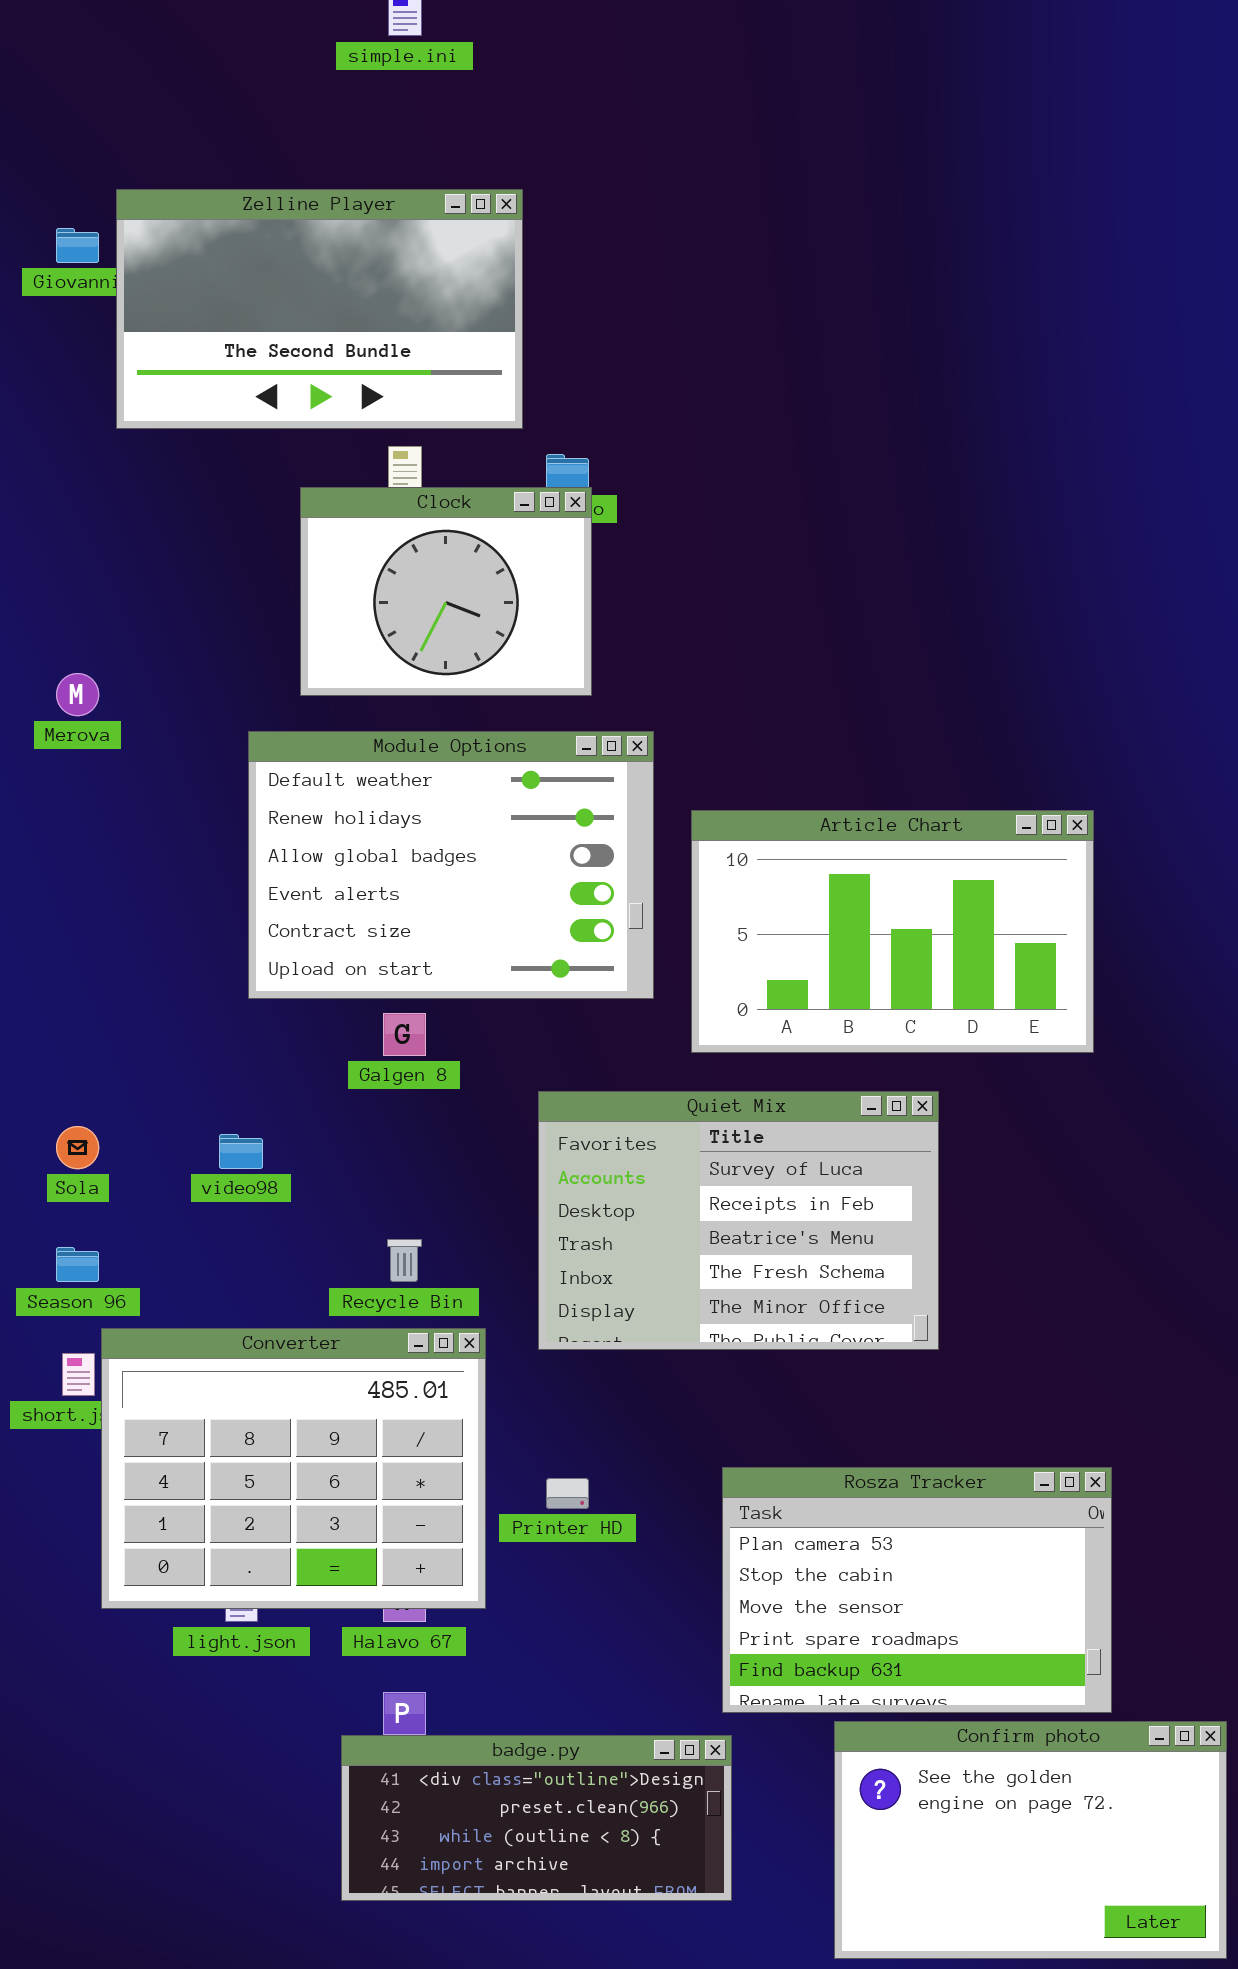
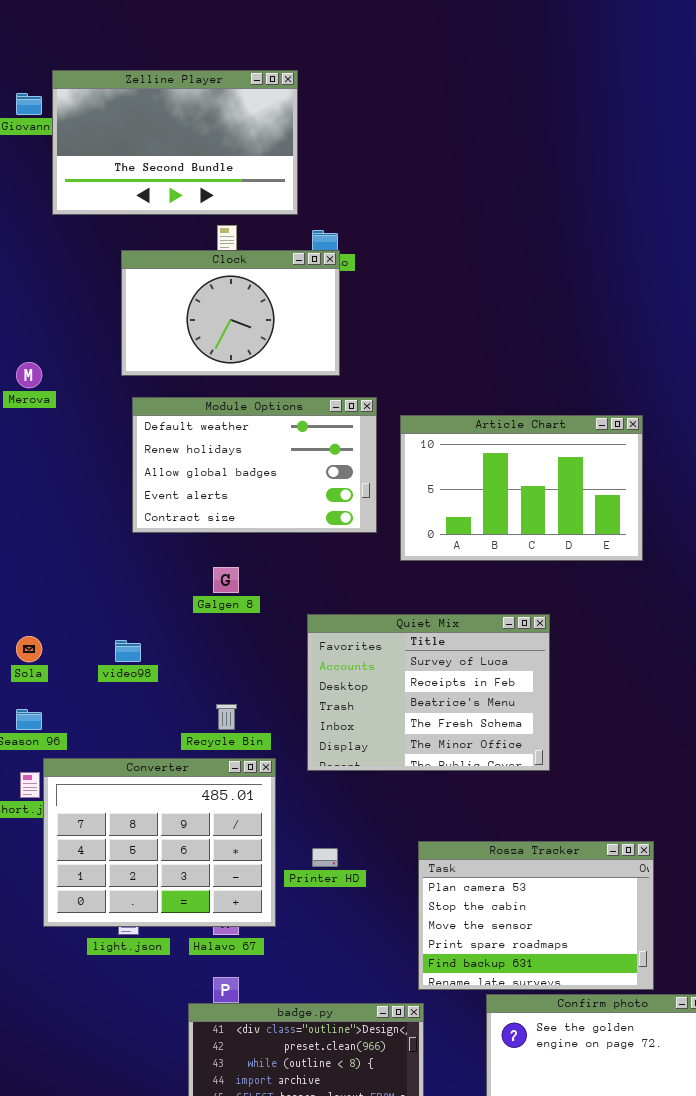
Clock: [300,487,592,696] -> [121,250,340,376], resized
Module Options: [248,731,654,999] -> [132,397,377,533], resized
Article Chart: [691,810,1094,1053] -> [400,415,643,561], moved

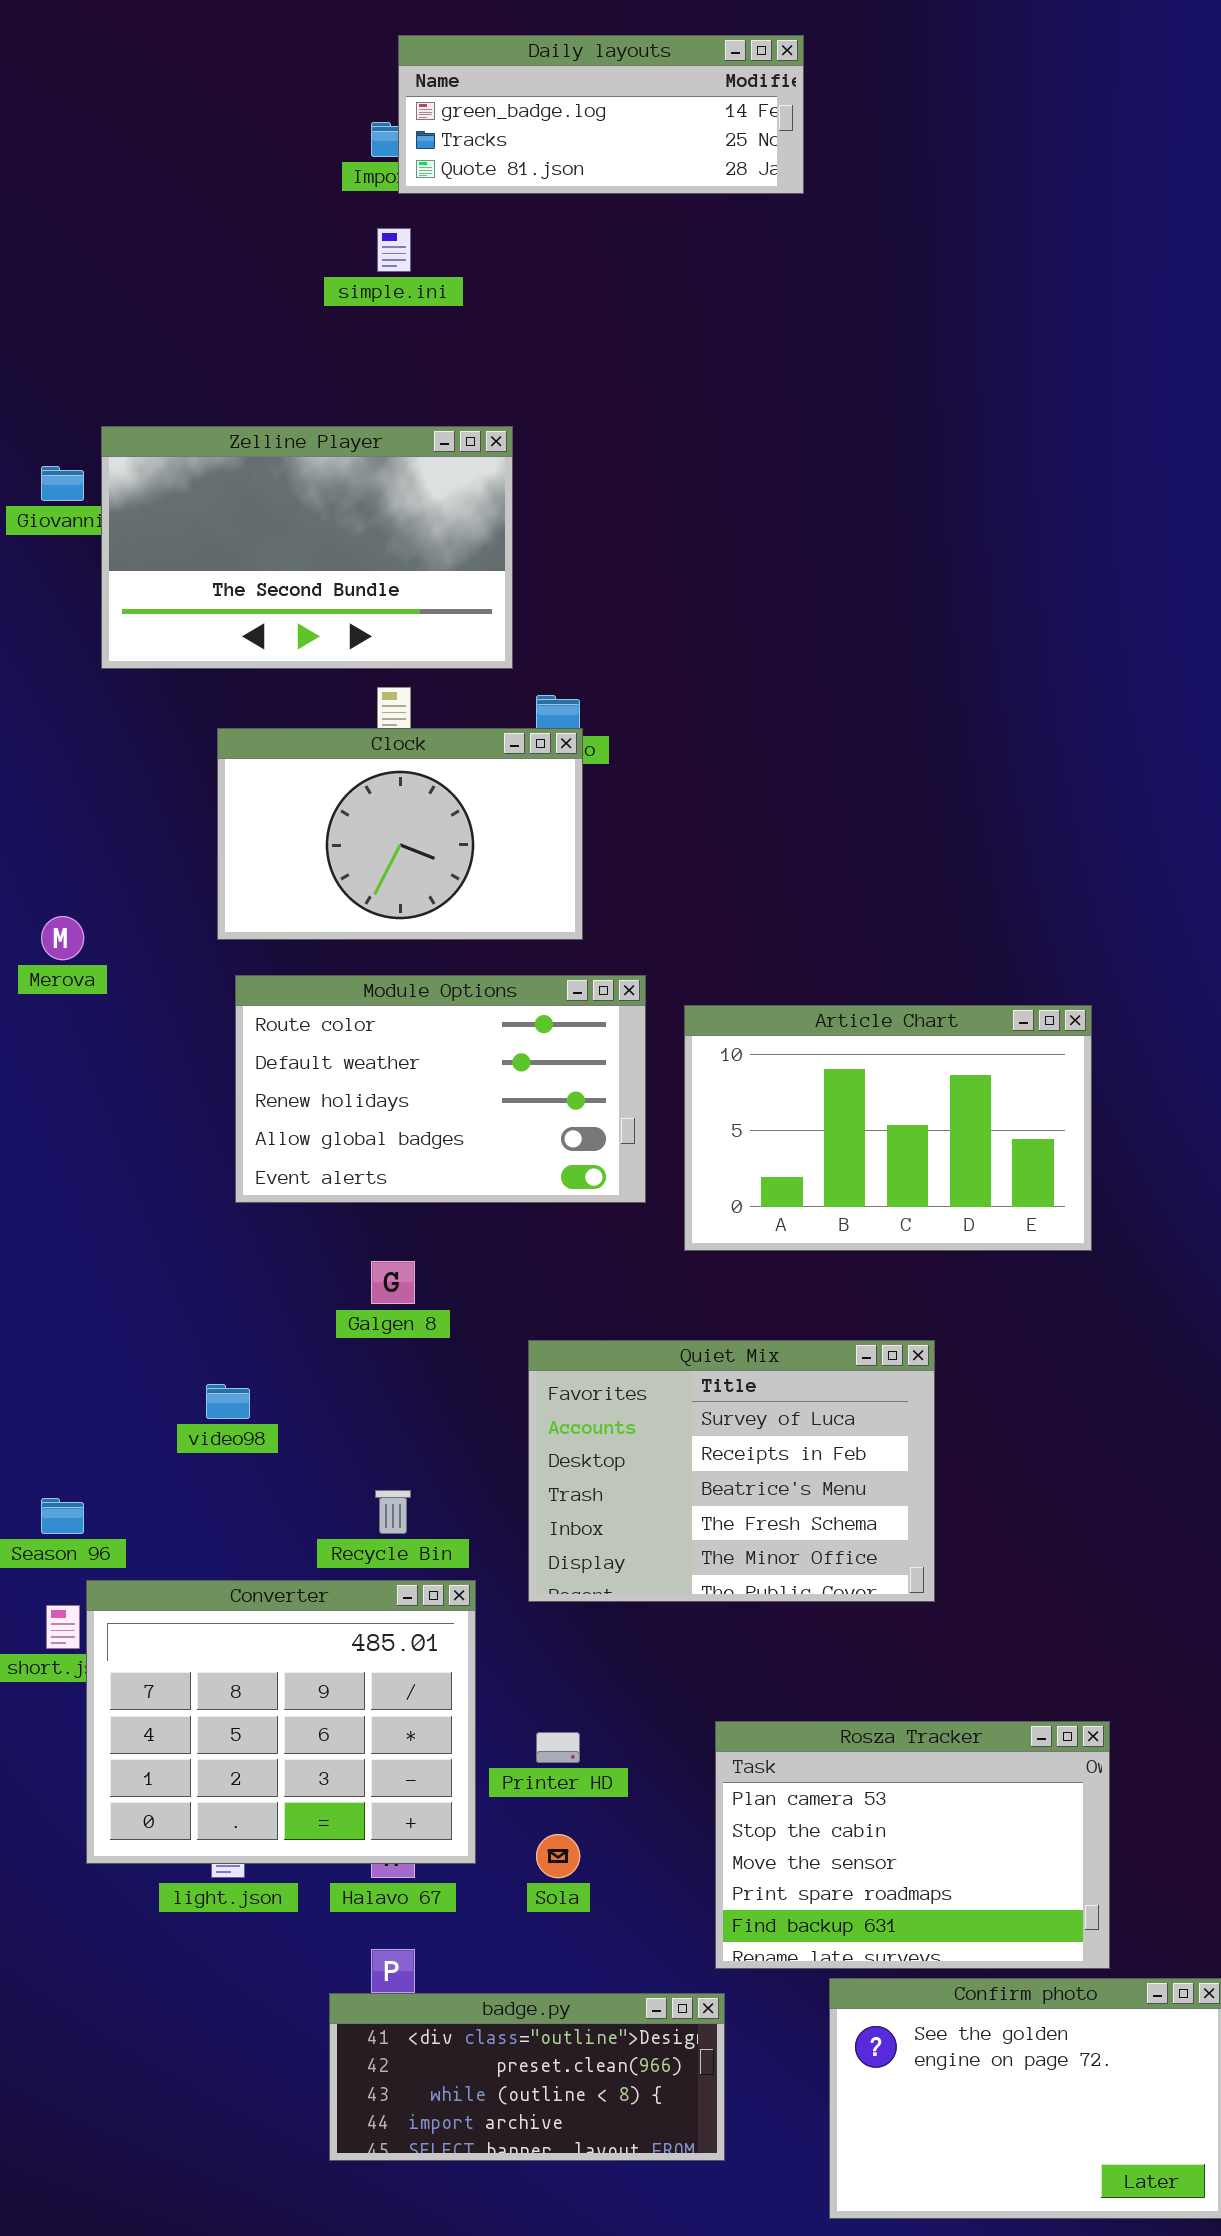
Module Options: [132,397,377,533] -> [235,975,646,1203], scrolled up 1 row
Sola: [16,636,42,662] -> [536,1834,580,1878], moved

